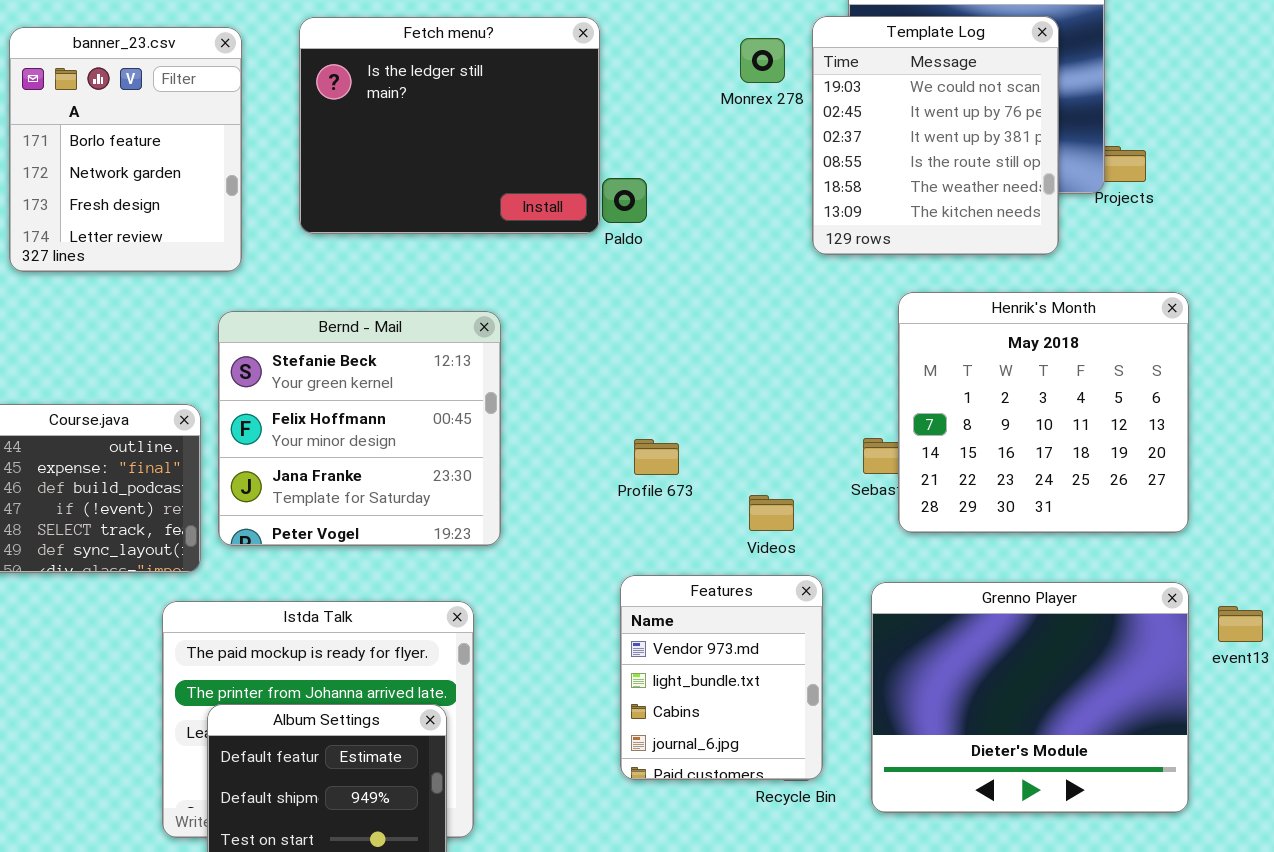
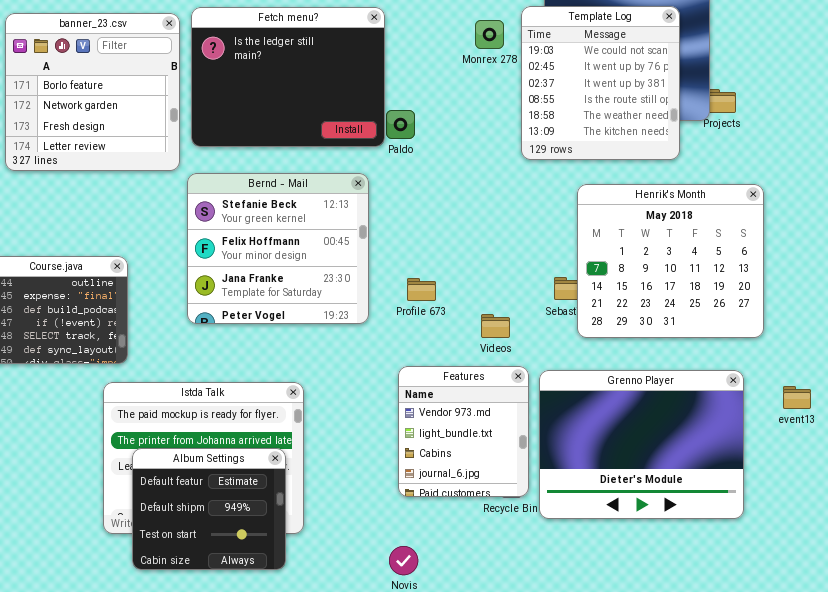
banner_23.csv: [9,27,242,272] -> [5,13,180,171], resized
Bernd - Mail: [218,311,501,546] -> [187,173,369,324], moved
Grenno Player: [871,582,1189,813] -> [539,370,744,519], moved

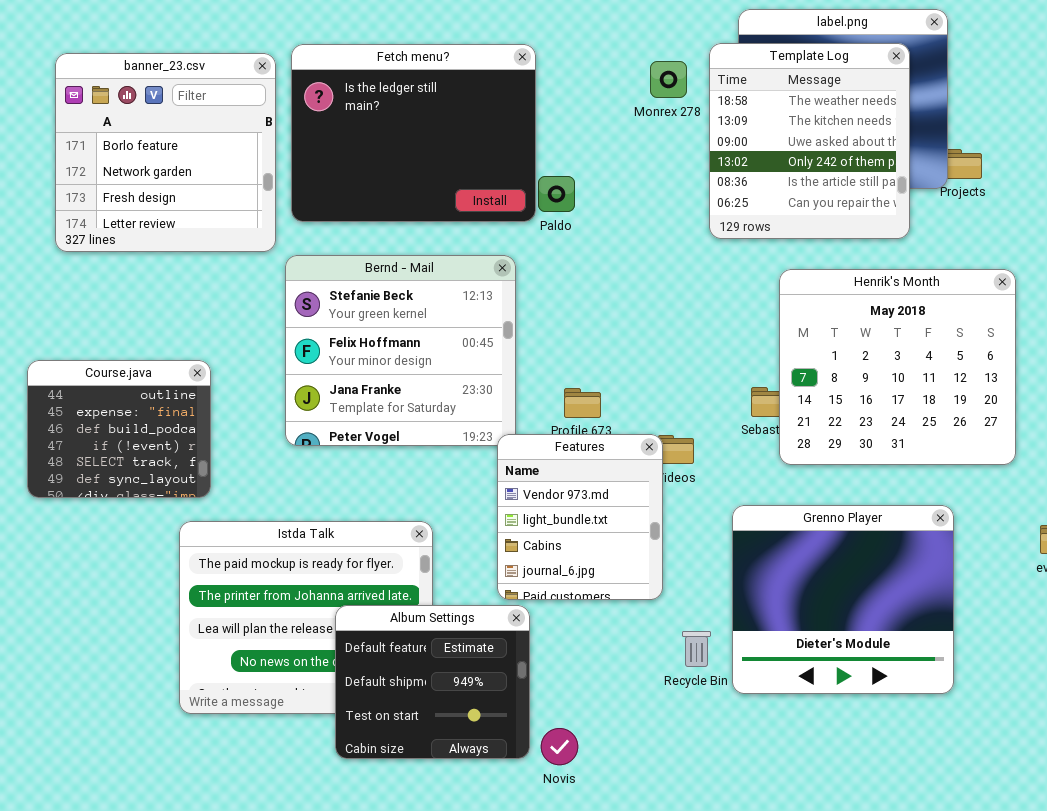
Template Log: [521,6,680,160] -> [709,43,910,239], scrolled down 4 rows
Features: [398,366,529,497] -> [497,434,663,600], moved
Grenno Player: [539,370,744,519] -> [732,505,954,694], resized
Album Settings: [132,448,286,570] -> [335,605,530,759], moved

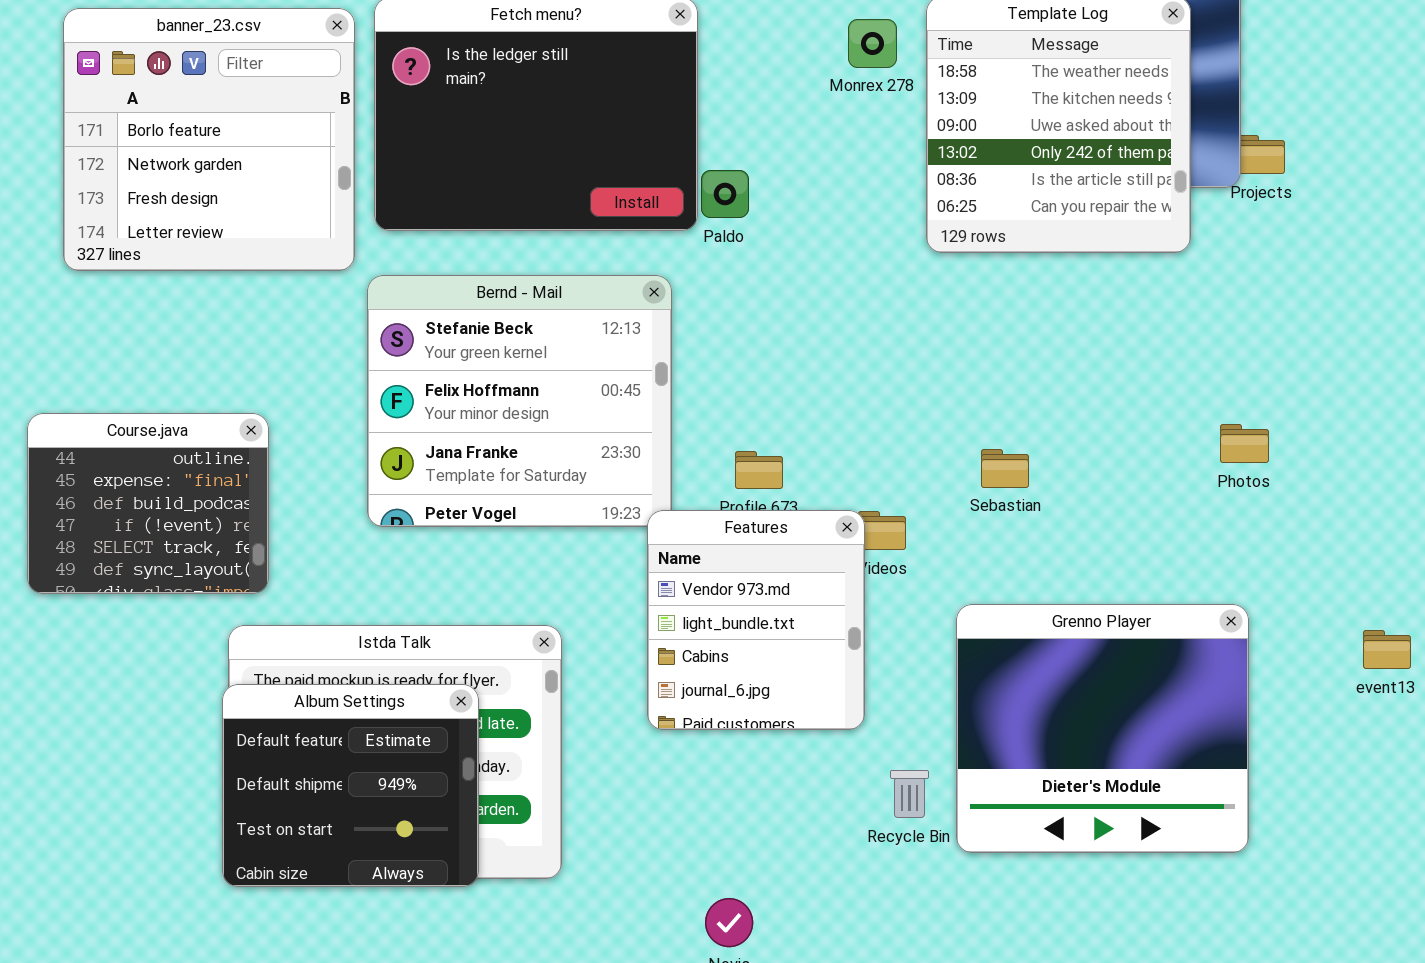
Henrik's Month: [779,269,1016,465] -> none, closed
Album Settings: [335,605,530,759] -> [222,684,479,887], moved

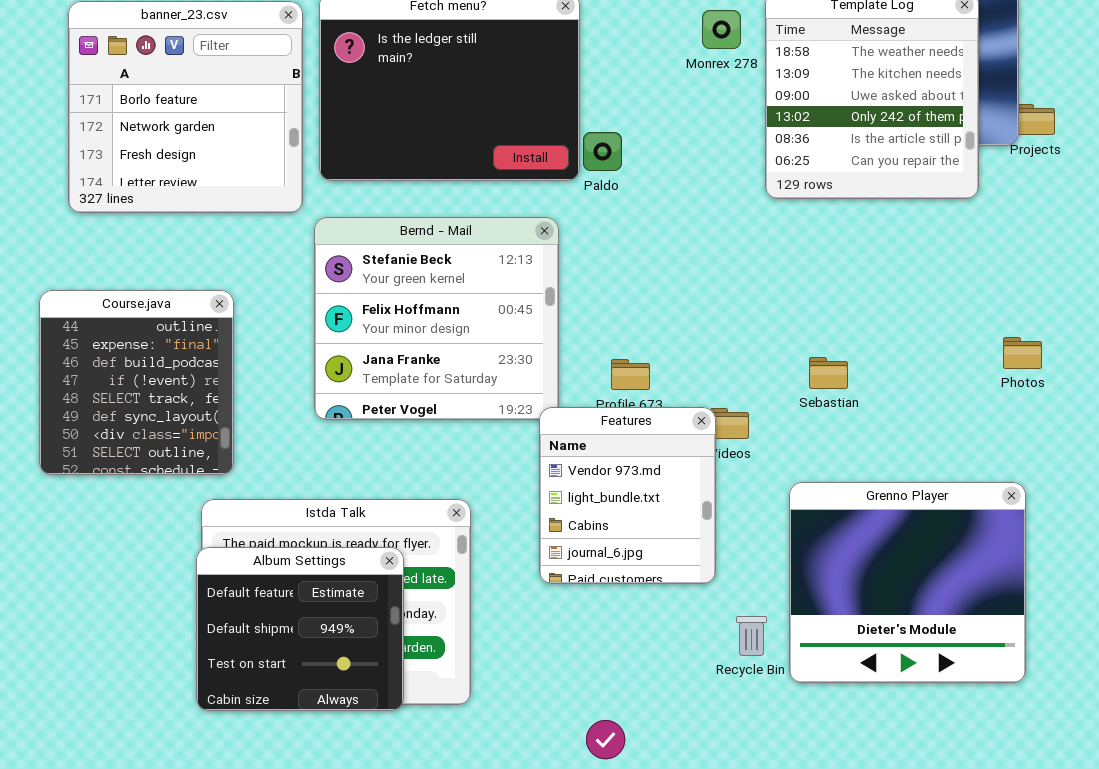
Course.java: [27,413,269,594] -> [39,290,234,475], resized

